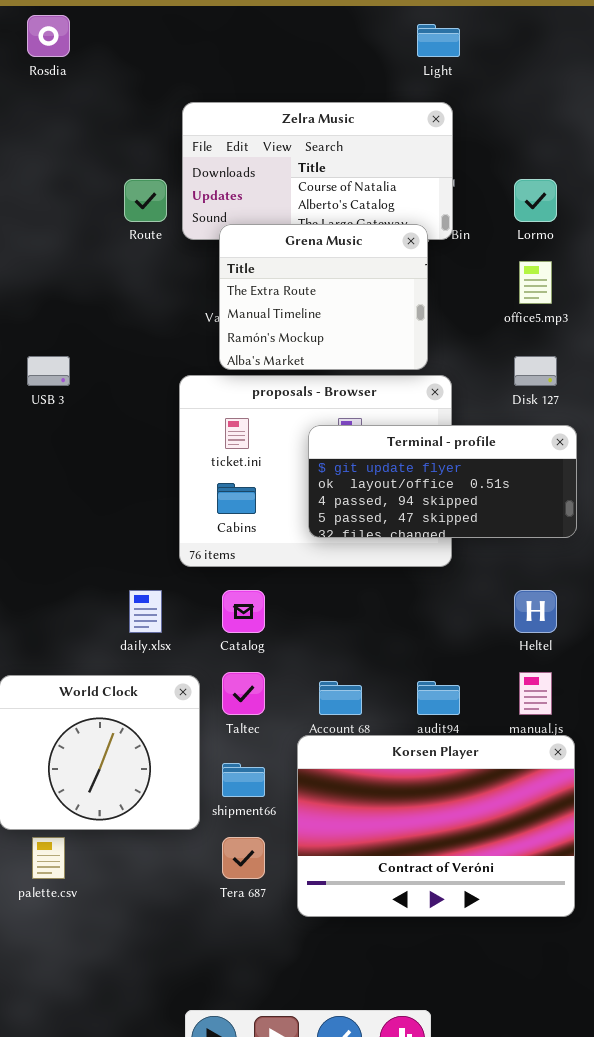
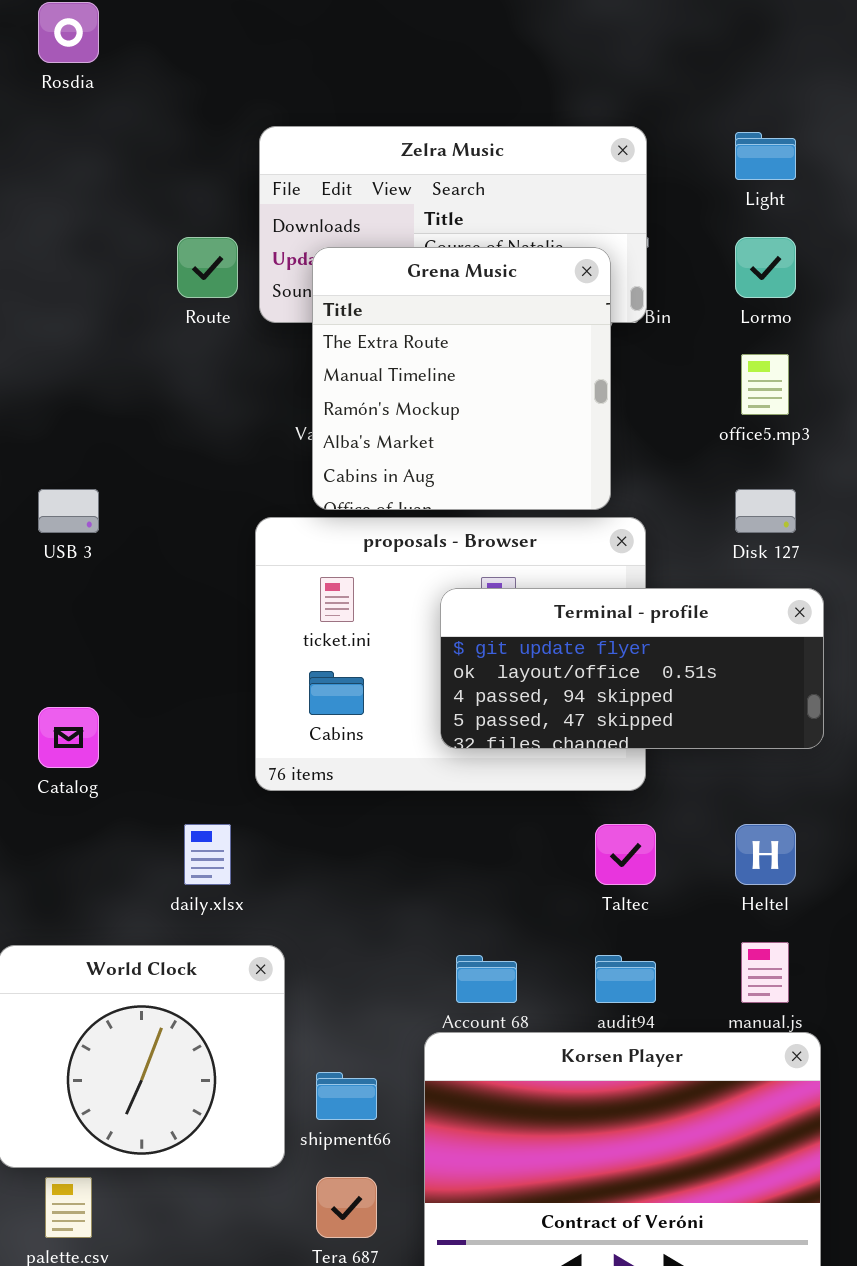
Light: [417,24,460,57] -> [735,132,796,180], moved
Grena Music: [219,224,428,370] -> [312,247,611,510], resized
Catalog: [222,590,265,633] -> [38,707,99,768], moved
Taltec: [222,672,265,715] -> [595,824,656,885], moved

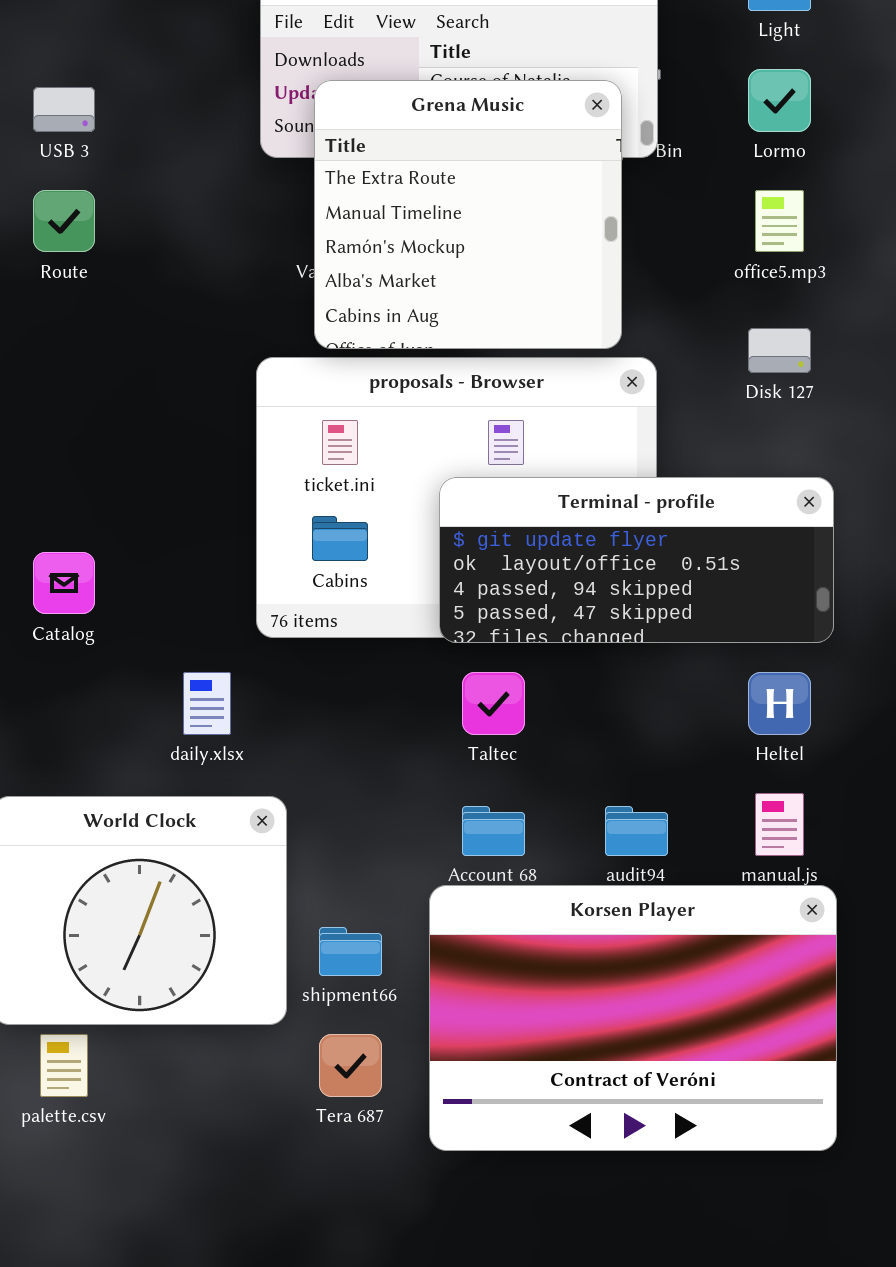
Route: [177,237,238,298] -> [33,190,95,252], moved
USB 3: [38,489,99,533] -> [33,87,95,132], moved
Terminal - profile: [440,588,824,749] -> [439,477,834,643], moved
Taltec: [595,824,656,885] -> [462,672,525,735], moved

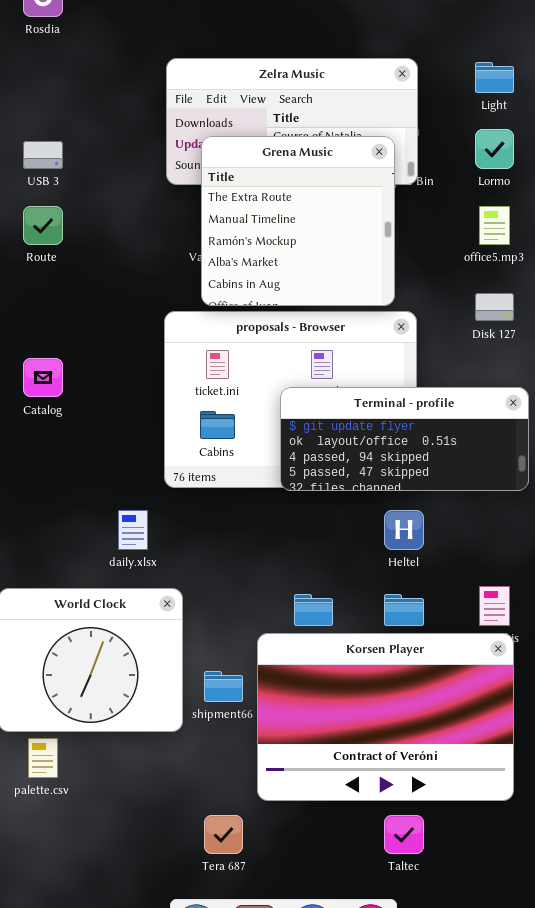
Catalog: [33,552,95,614] -> [23,358,63,397], moved
Taltec: [462,672,525,735] -> [384,815,424,854], moved
Heltel: [748,672,811,735] -> [384,510,424,550], moved
Korsen Player: [429,885,837,1151] -> [257,633,514,801], moved
Tera 687: [319,1034,382,1097] -> [204,815,243,854], moved

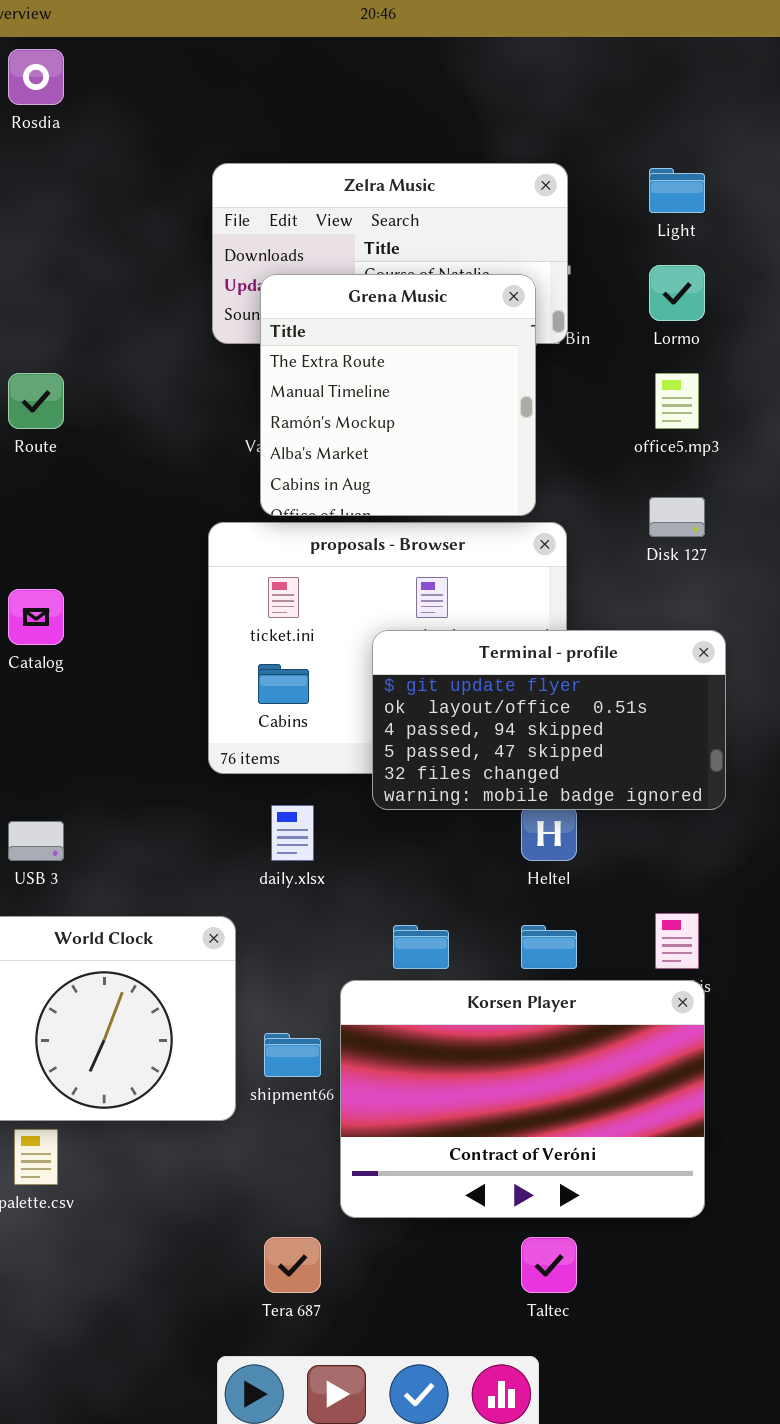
USB 3: [23,141,63,169] -> [8,821,64,861], moved
Terminal - profile: [280,387,529,491] -> [372,630,726,810], resized
daily.xlsx: [118,510,148,550] -> [271,805,314,861], moved

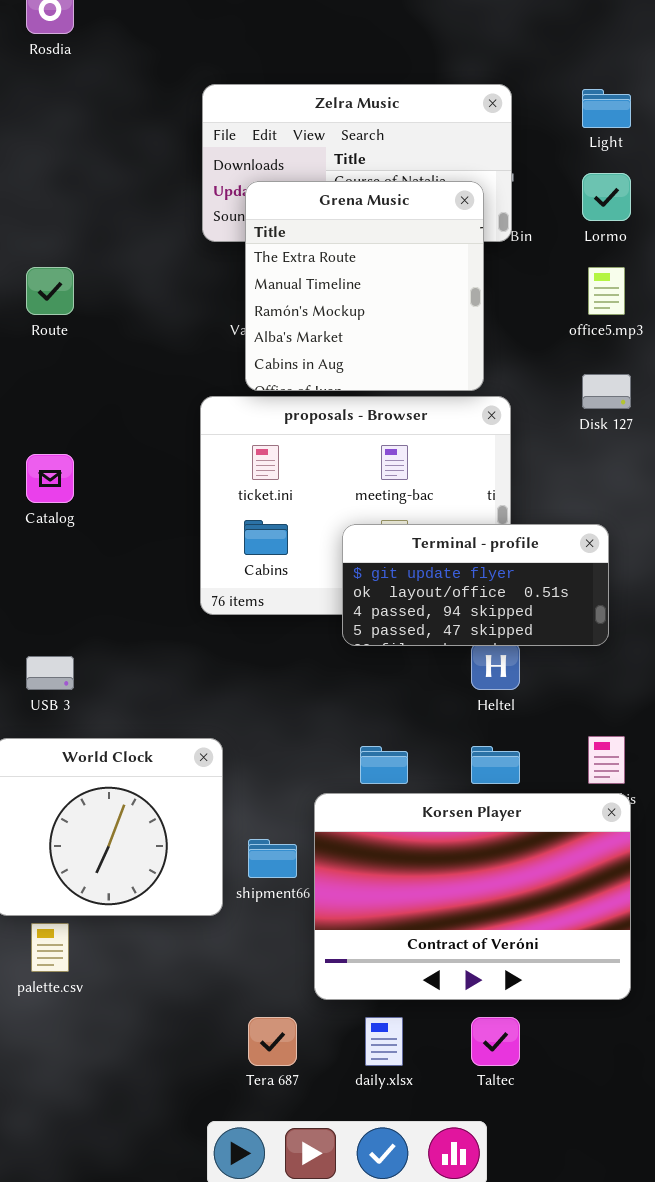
Terminal - profile: [372,630,726,810] -> [342,524,609,646], resized
daily.xlsx: [271,805,314,861] -> [365,1017,403,1066], moved

